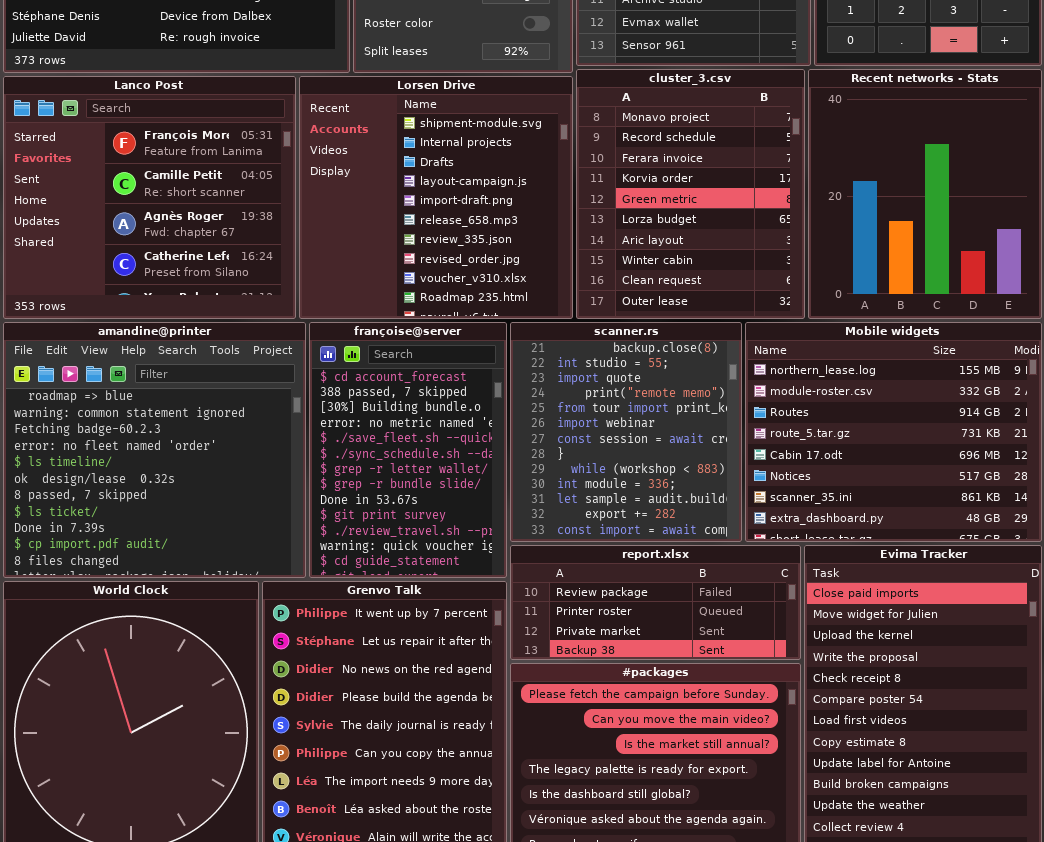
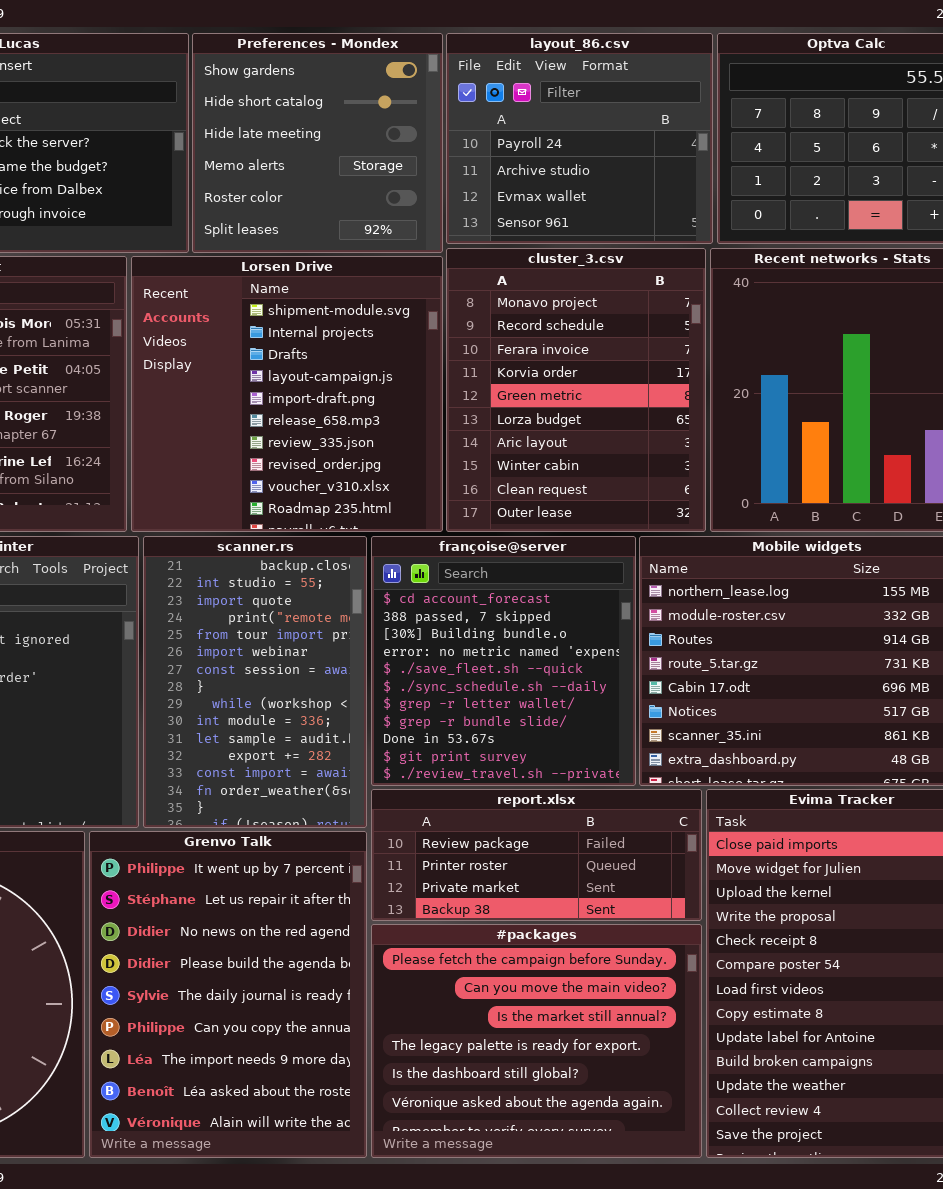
françoise@server: [309,322,507,578] -> [371,536,636,786], moved, resized
scanner.rs: [510,322,742,542] -> [143,536,367,828], moved, resized

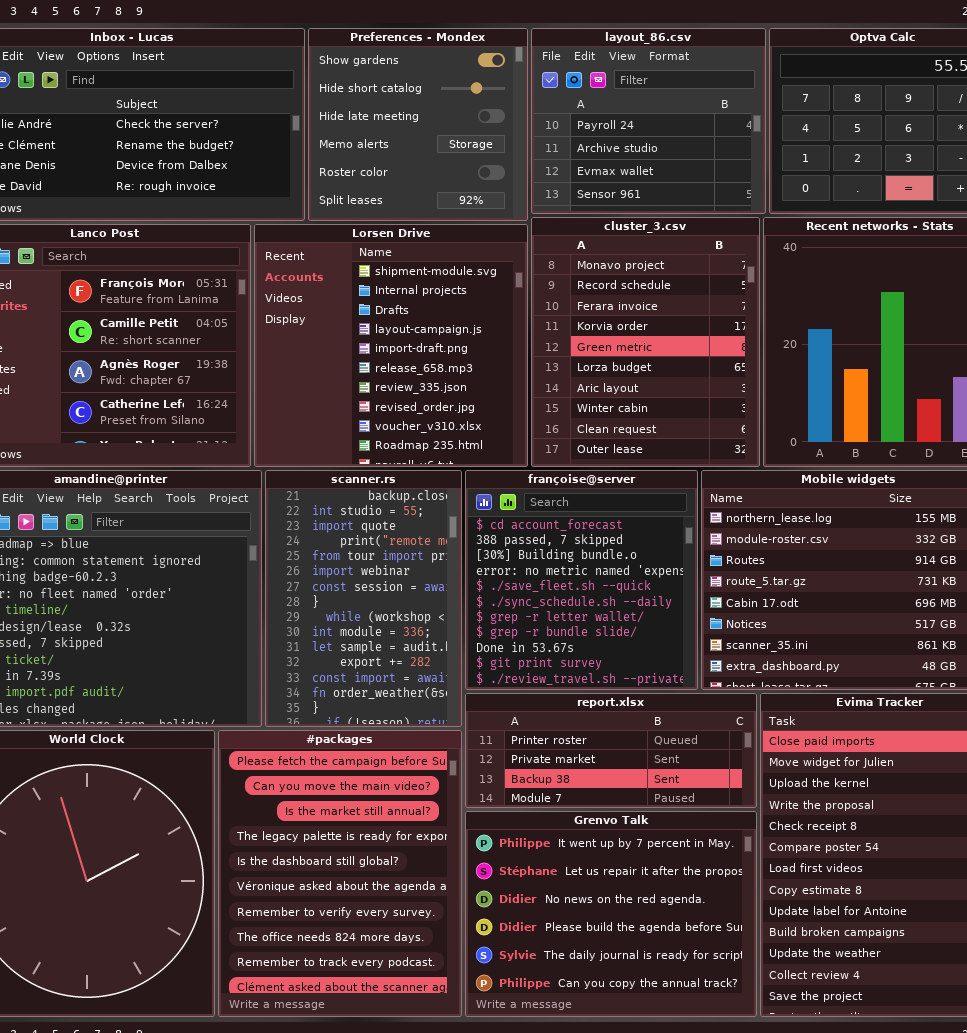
report.xlsx: [371,789,702,921] -> [465,693,757,808], scrolled down 1 row
Grenvo Talk: [89,831,367,1158] -> [465,811,757,1017], moved, resized
#packages: [371,924,702,1158] -> [218,730,462,1017], moved, resized

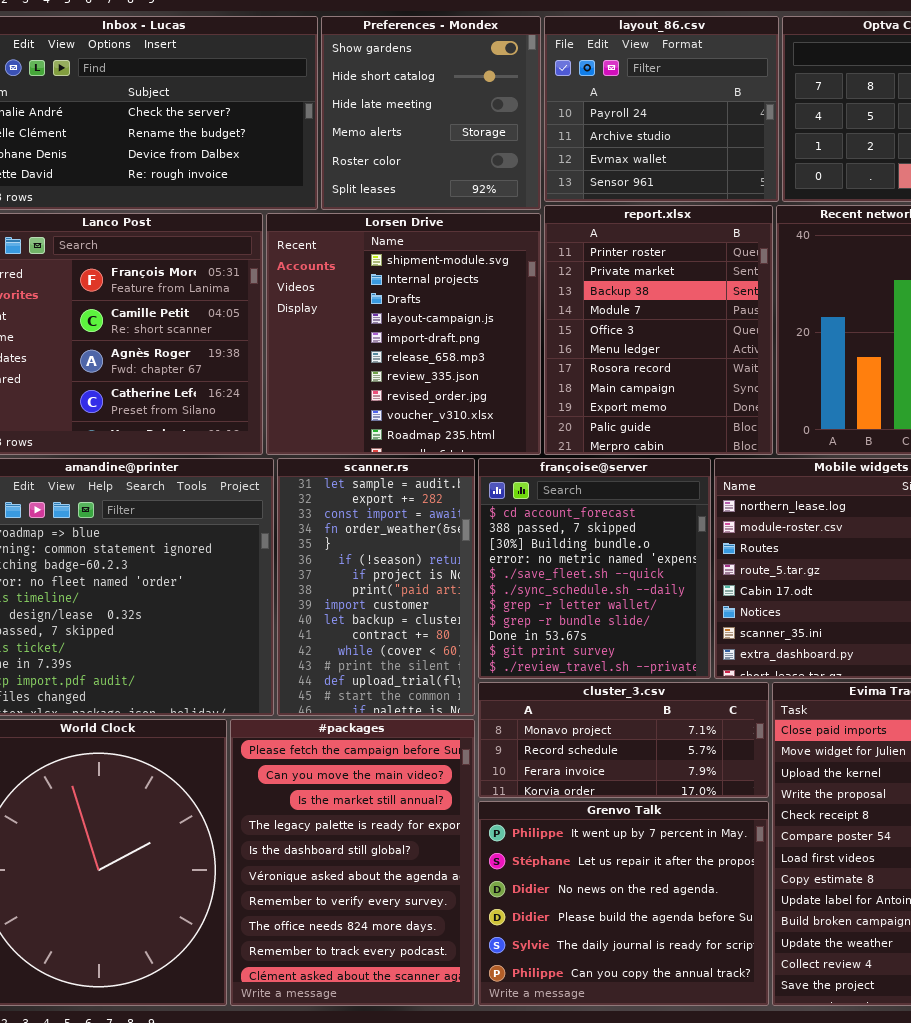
cluster_3.csv: [531,217,760,467] -> [478,682,769,798], moved, resized
scanner.rs: [265,470,462,727] -> [277,458,475,716], scrolled down 10 rows
report.xlsx: [465,693,757,808] -> [544,205,773,455], moved, resized

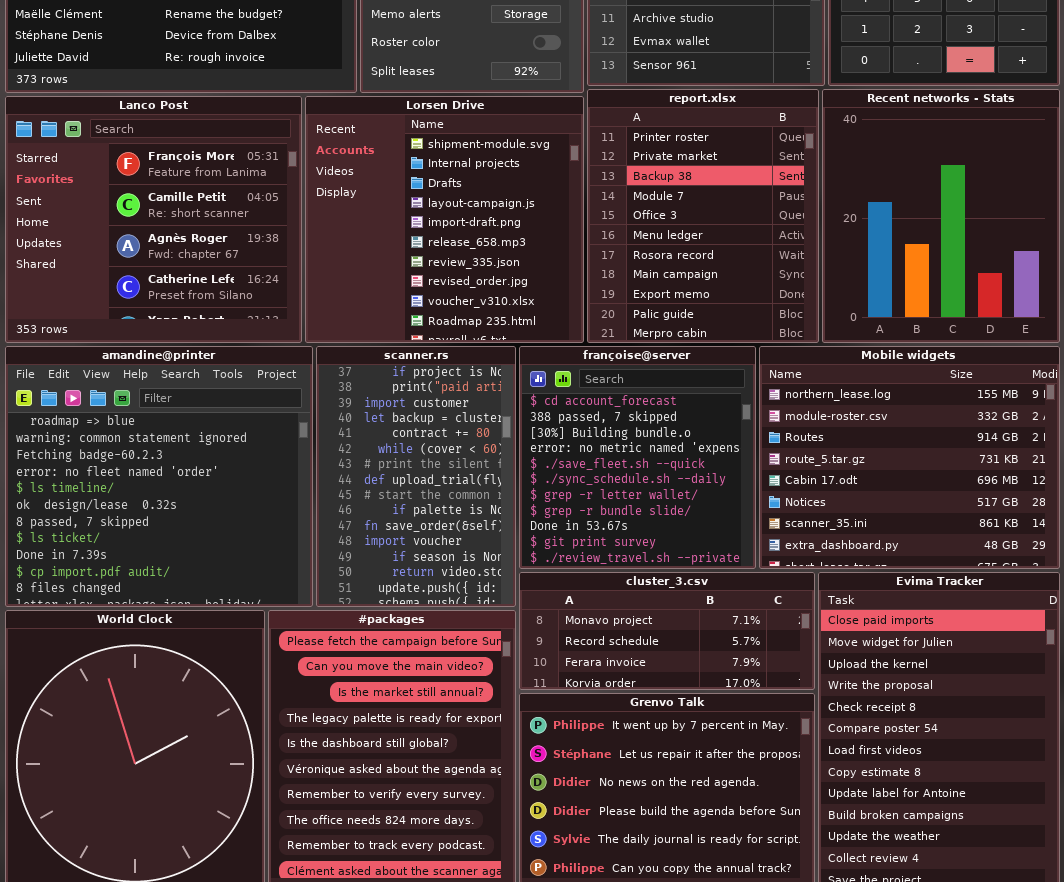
scanner.rs: [277,458,475,716] -> [316,346,516,607], scrolled down 6 rows

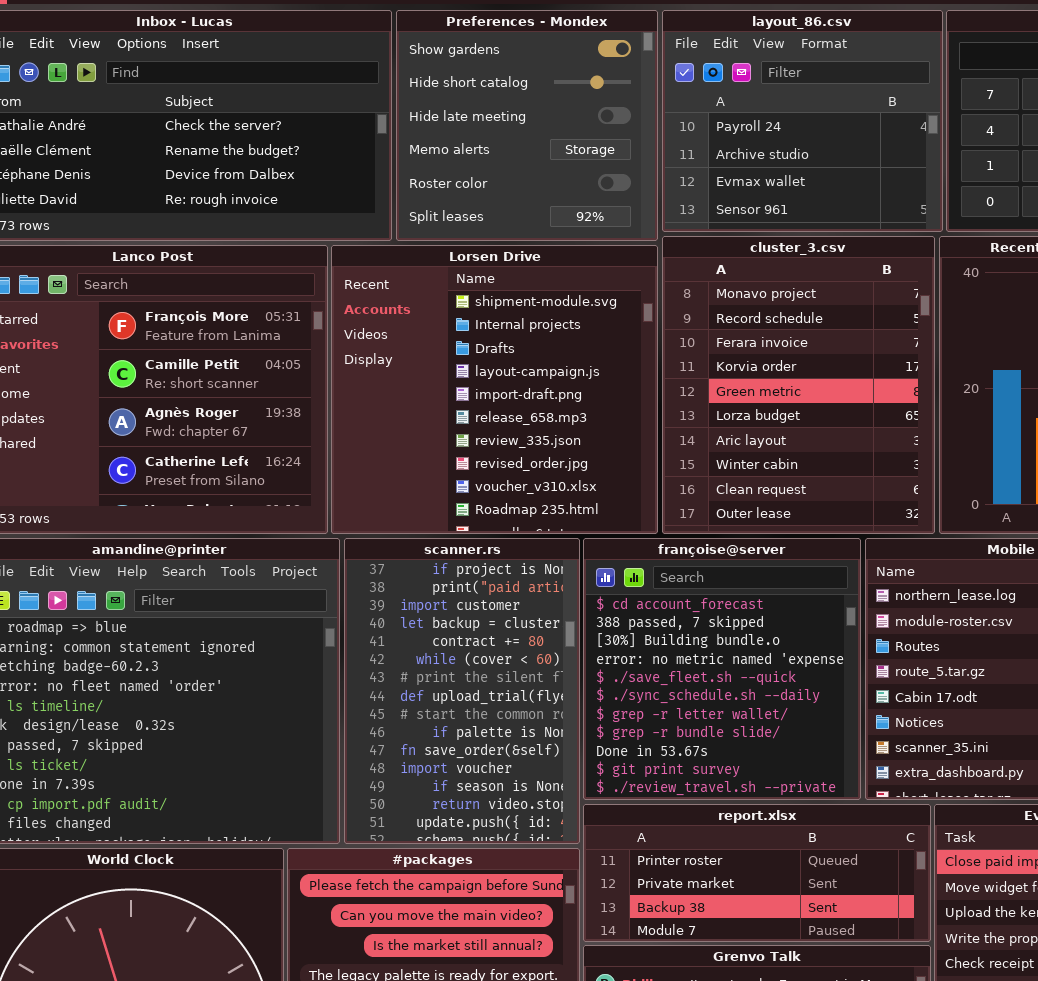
report.xlsx: [587,89,819,343] -> [583,804,931,942], moved, resized
cluster_3.csv: [519,572,815,690] -> [662,236,935,534], moved, resized

